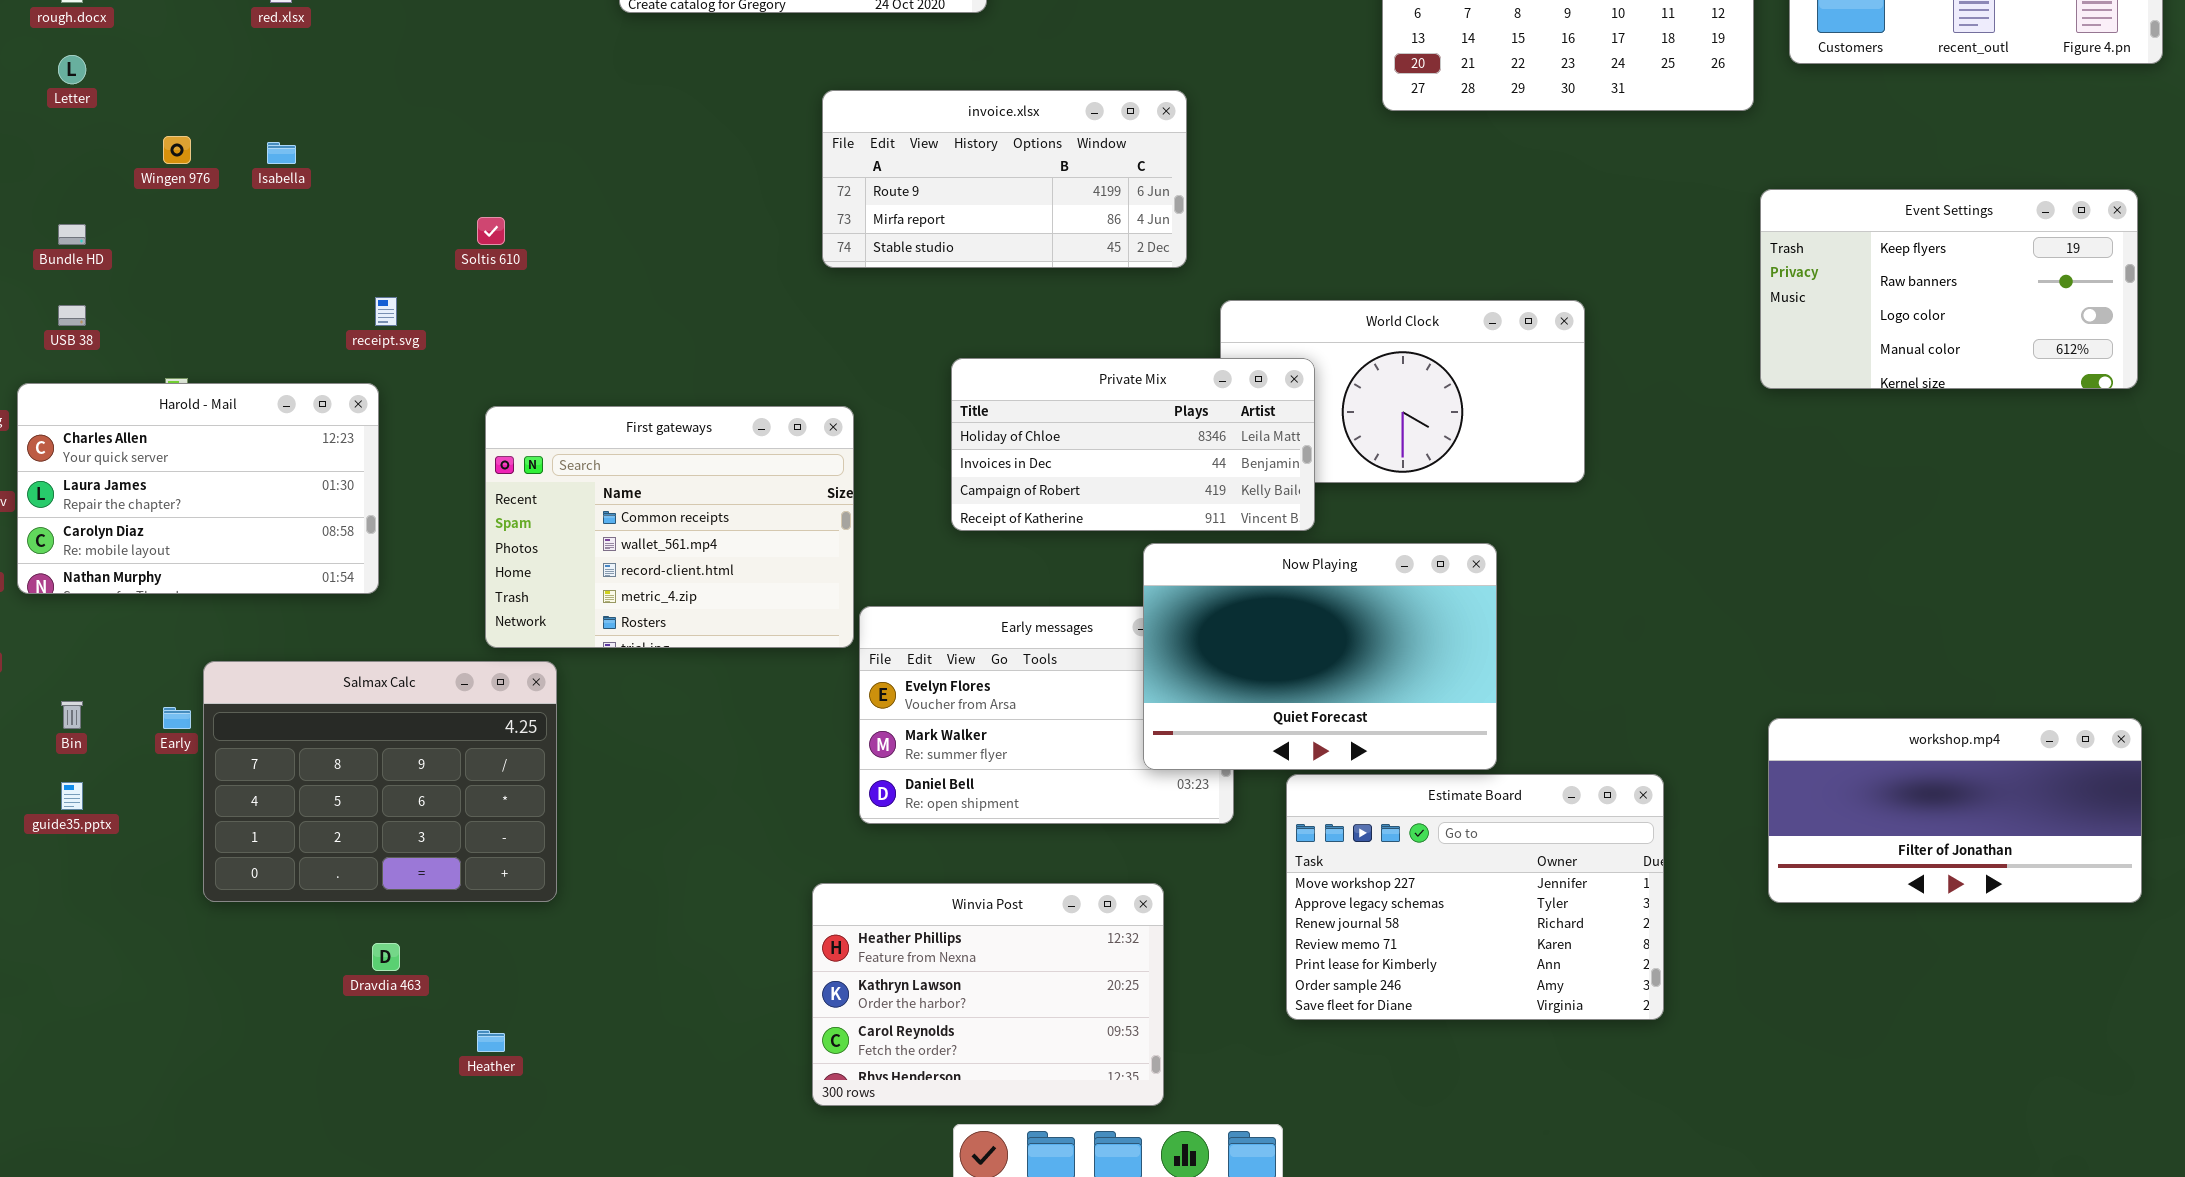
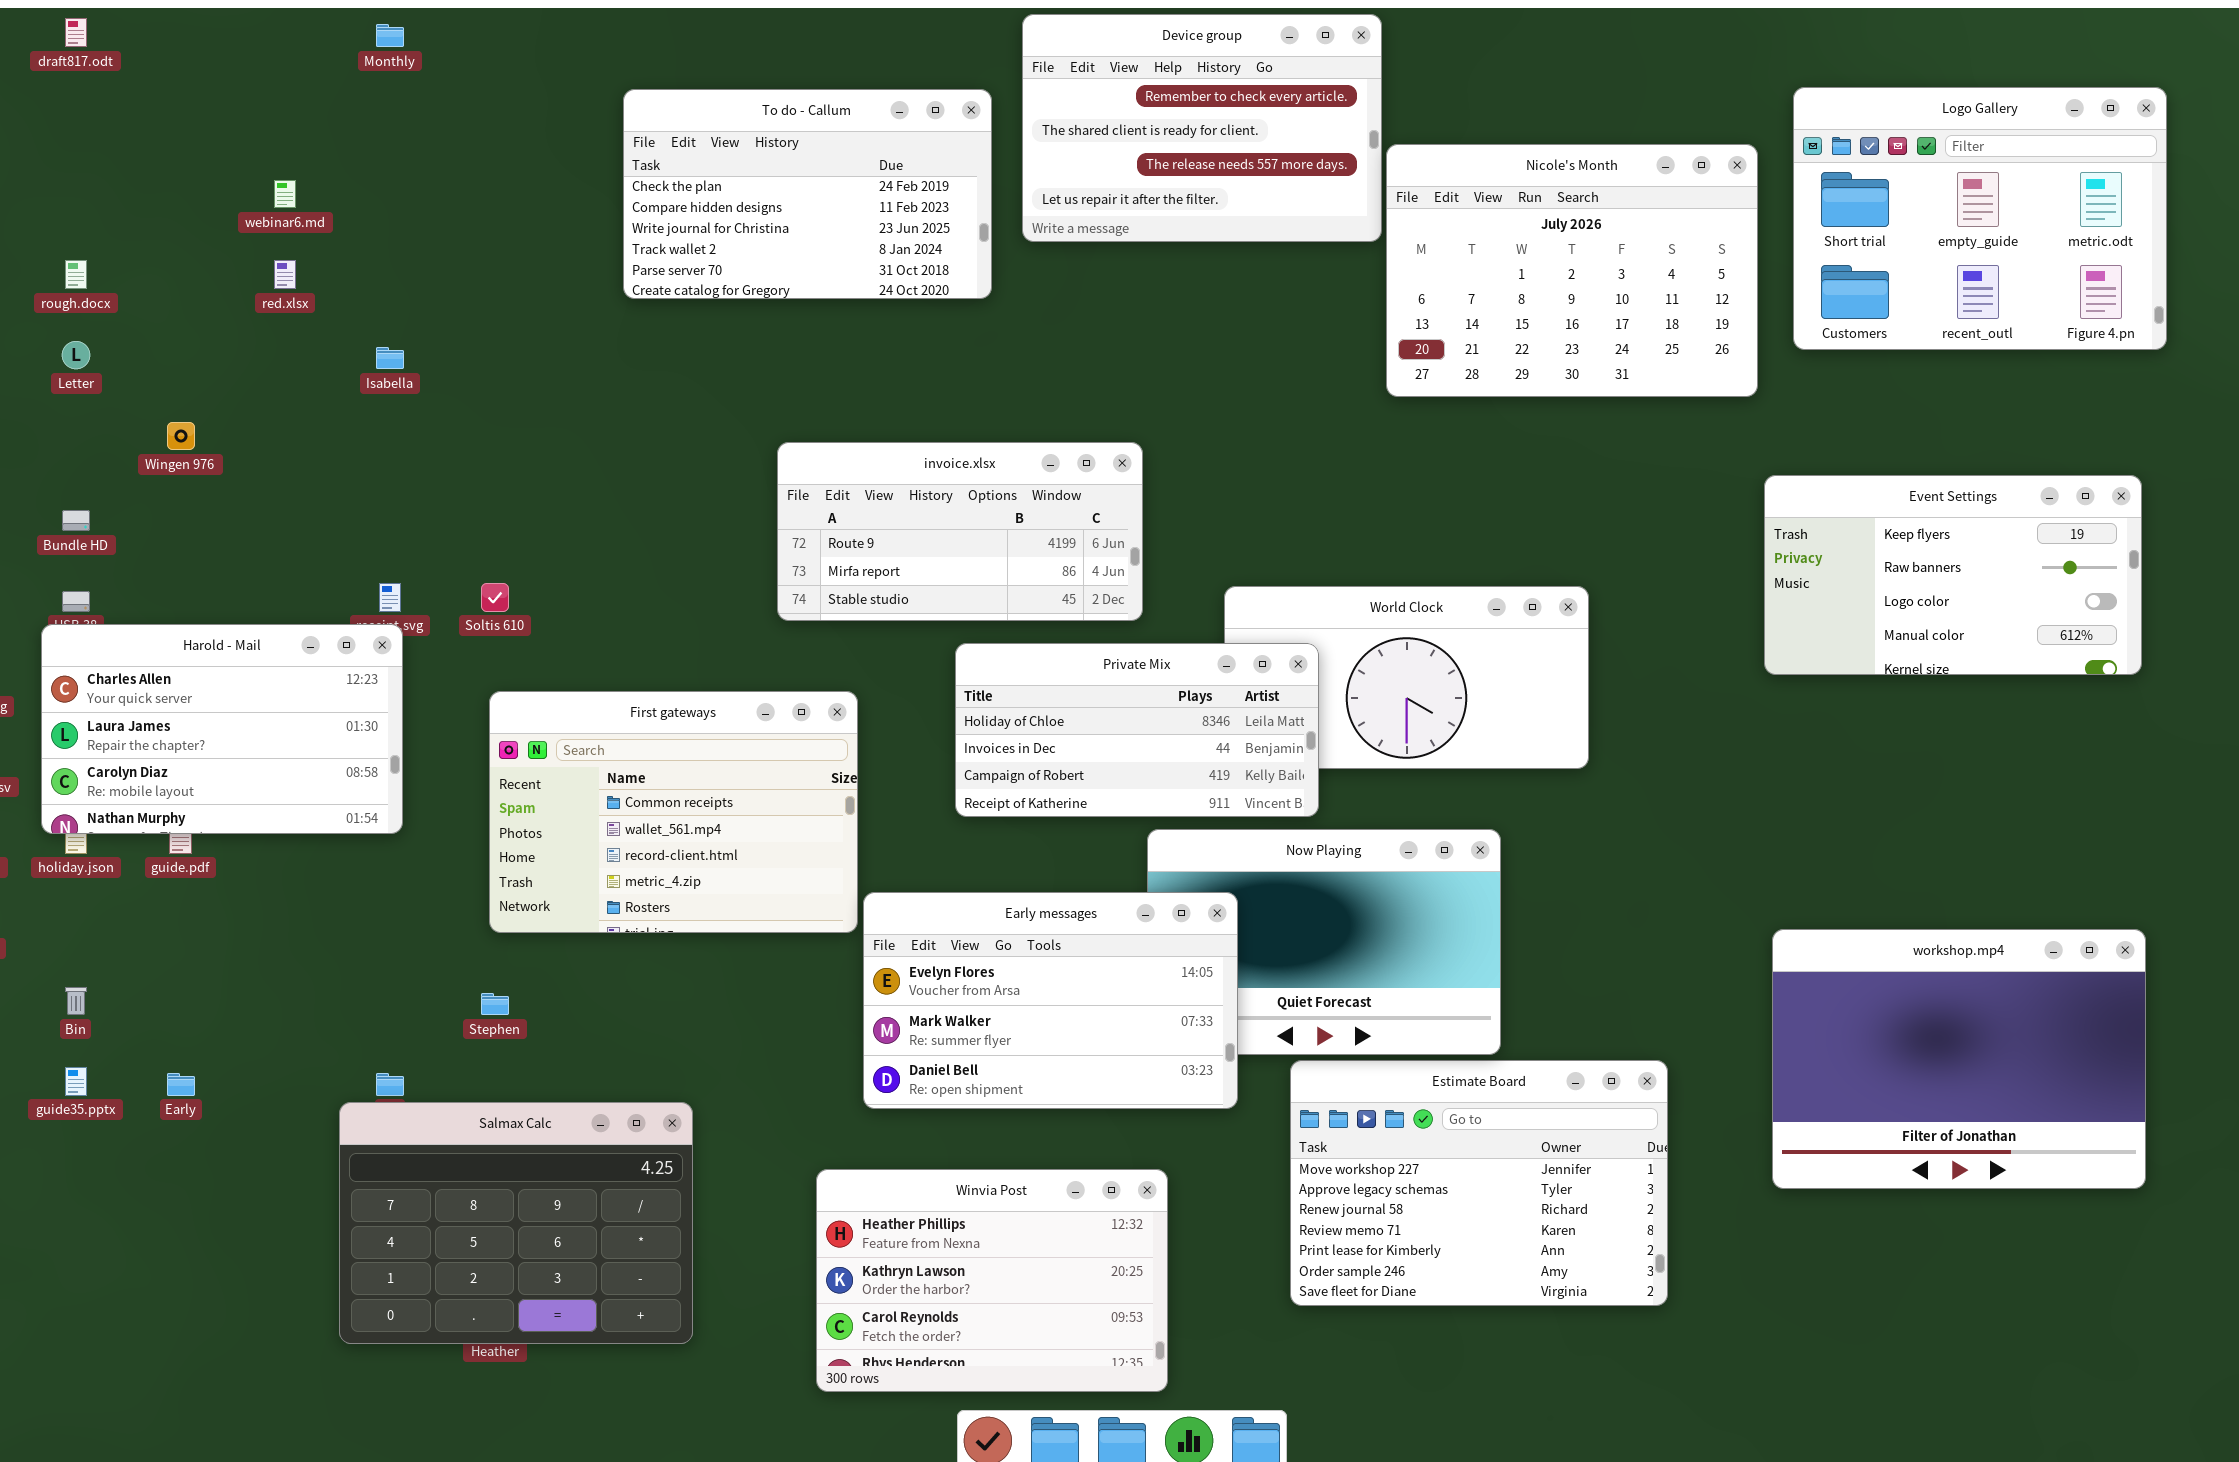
invoice.xlsx: [822,90,1187,268] -> [777,442,1143,621], moved
Isabella: [267,142,296,164] -> [376,347,404,369], moved
Soltis 610: [477,217,505,245] -> [481,583,509,612], moved
Harold - Mail: [17,383,379,594] -> [41,624,403,834], moved
Early messages: [859,606,1234,824] -> [863,892,1238,1109], raised
Salmax Calc: [203,661,557,902] -> [339,1102,693,1344], moved
Early: [163,707,191,729] -> [167,1073,195,1096], moved
workshop.mp4: [1768,718,2142,903] -> [1772,929,2146,1189], resized

